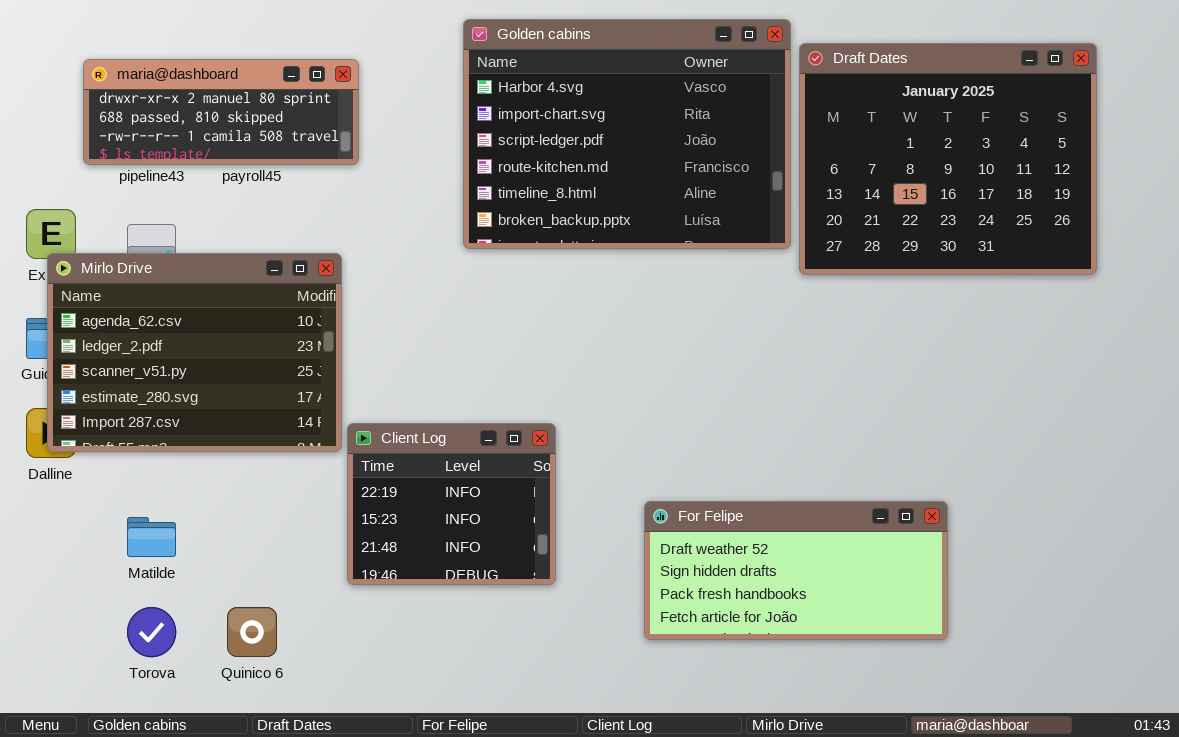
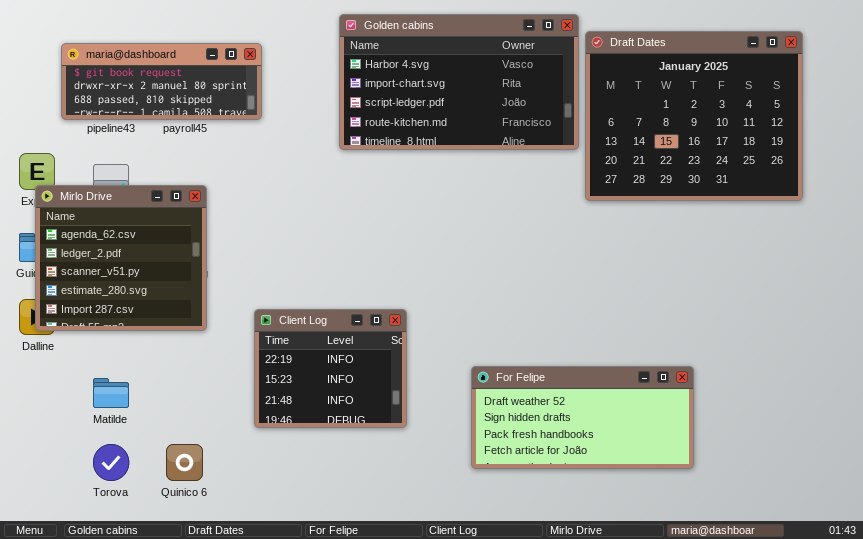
Golden cabins: [463,19,791,249] -> [339,14,579,150], resized
maria@dashboard: [83,59,359,165] -> [61,43,262,120], scrolled up 1 row
Mirlo Drive: [47,253,342,452] -> [35,185,207,331], resized

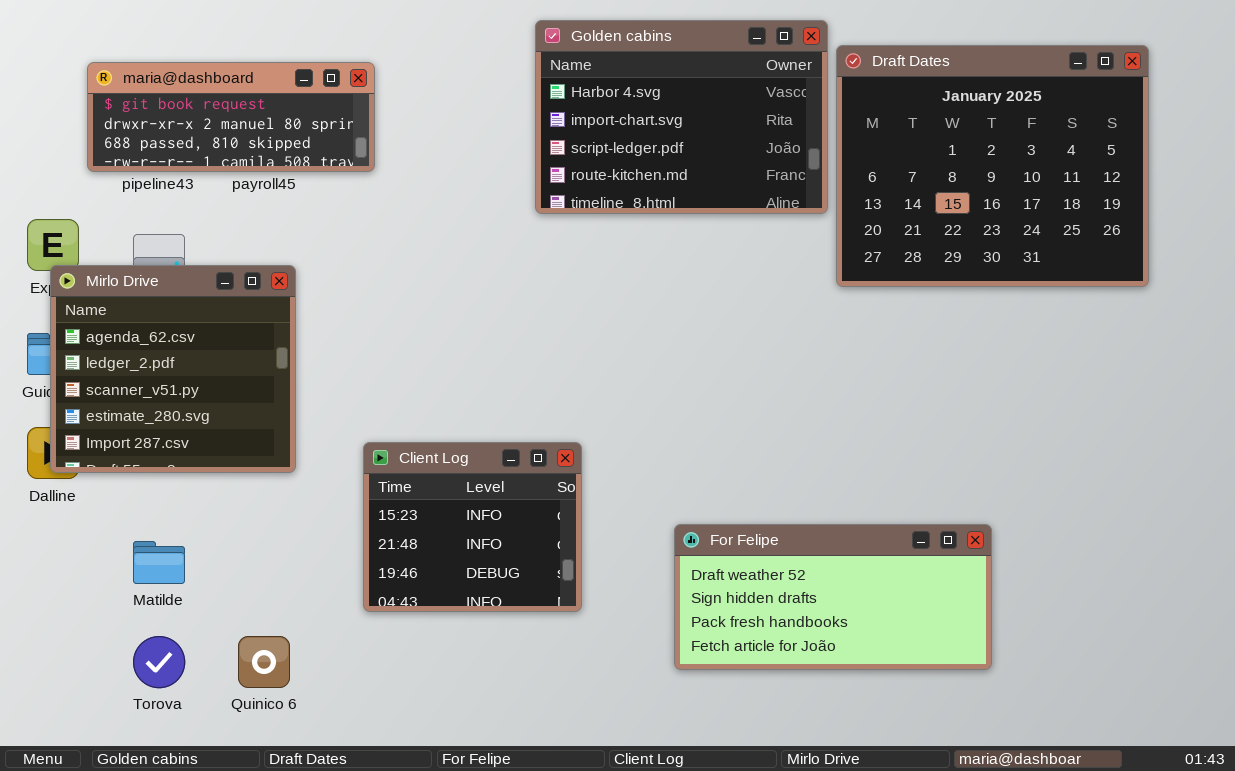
Golden cabins: [339,14,579,150] -> [535,20,828,214], resized
Client Log: [254,309,407,428] -> [363,442,582,612], scrolled down 1 row

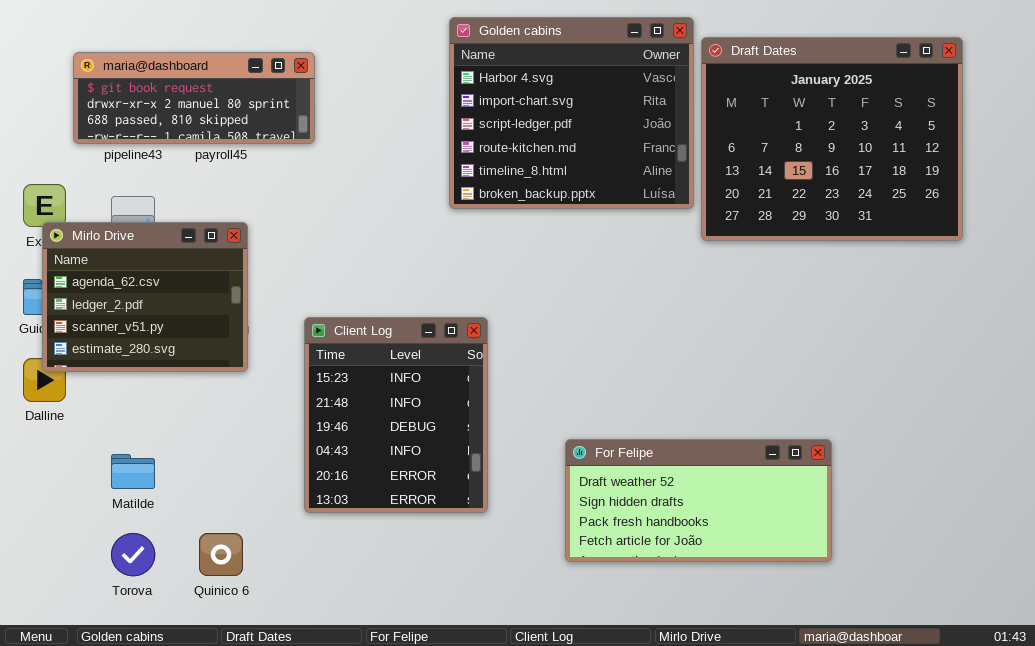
Golden cabins: [535,20,828,214] -> [449,17,694,209], resized
Mirlo Drive: [50,265,296,473] -> [42,222,248,372], resized
Client Log: [363,442,582,612] -> [304,317,488,513], resized

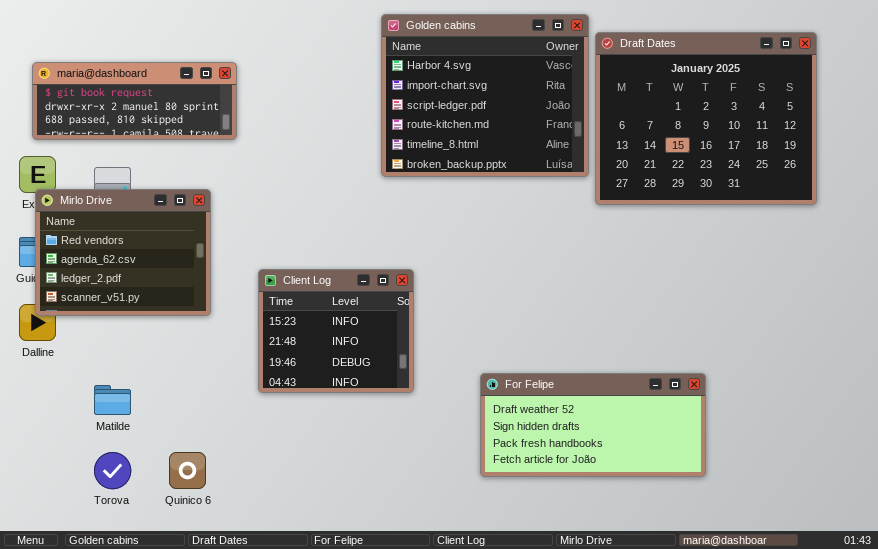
maria@dashboard: [73,52,315,144] -> [32,62,237,140], moved
Mirlo Drive: [42,222,248,372] -> [35,189,211,316], scrolled up 1 row
Client Log: [304,317,488,513] -> [258,269,414,393], resized

